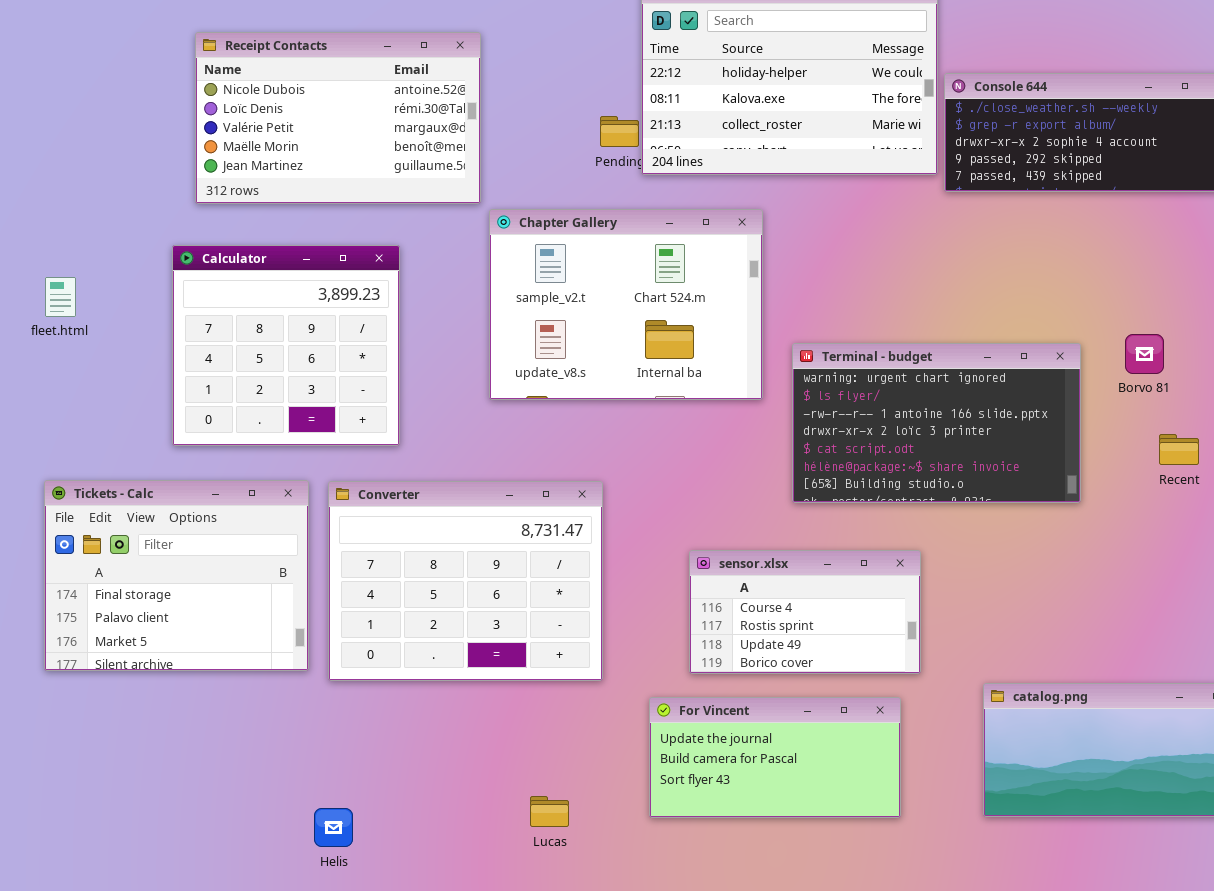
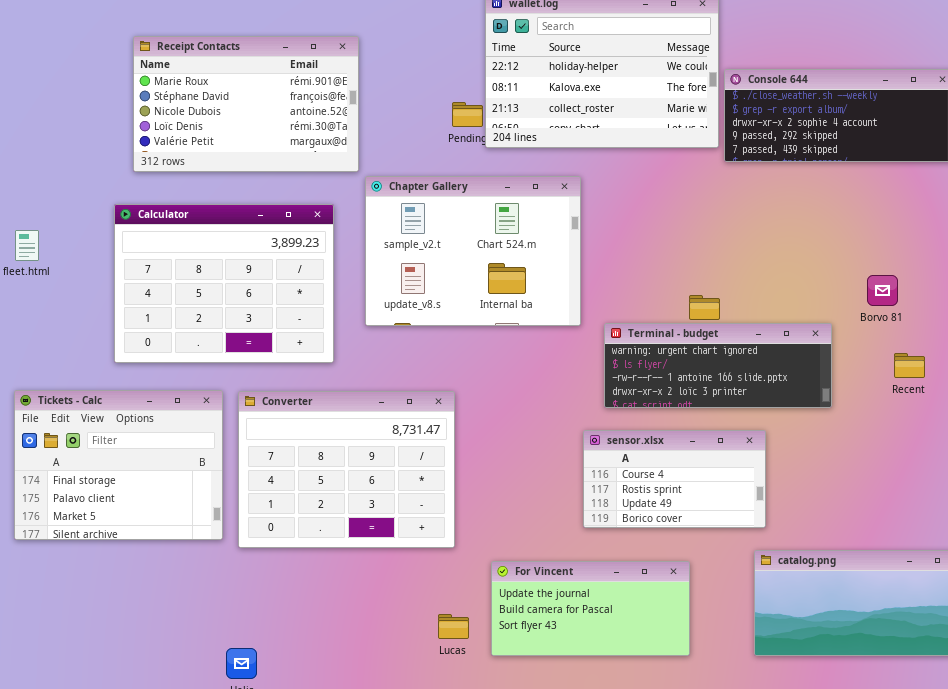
Receipt Contacts: [195,32,481,204] -> [133,36,359,172], scrolled up 2 rows
Calculator: [172,245,400,446] -> [114,204,334,363], resized
Terminal - budget: [792,343,1081,503] -> [604,323,832,408], resized
sensor.xlsx: [689,550,921,674] -> [583,430,766,528], moved
Lucas: [530,796,569,827] -> [438,614,469,639], moved

